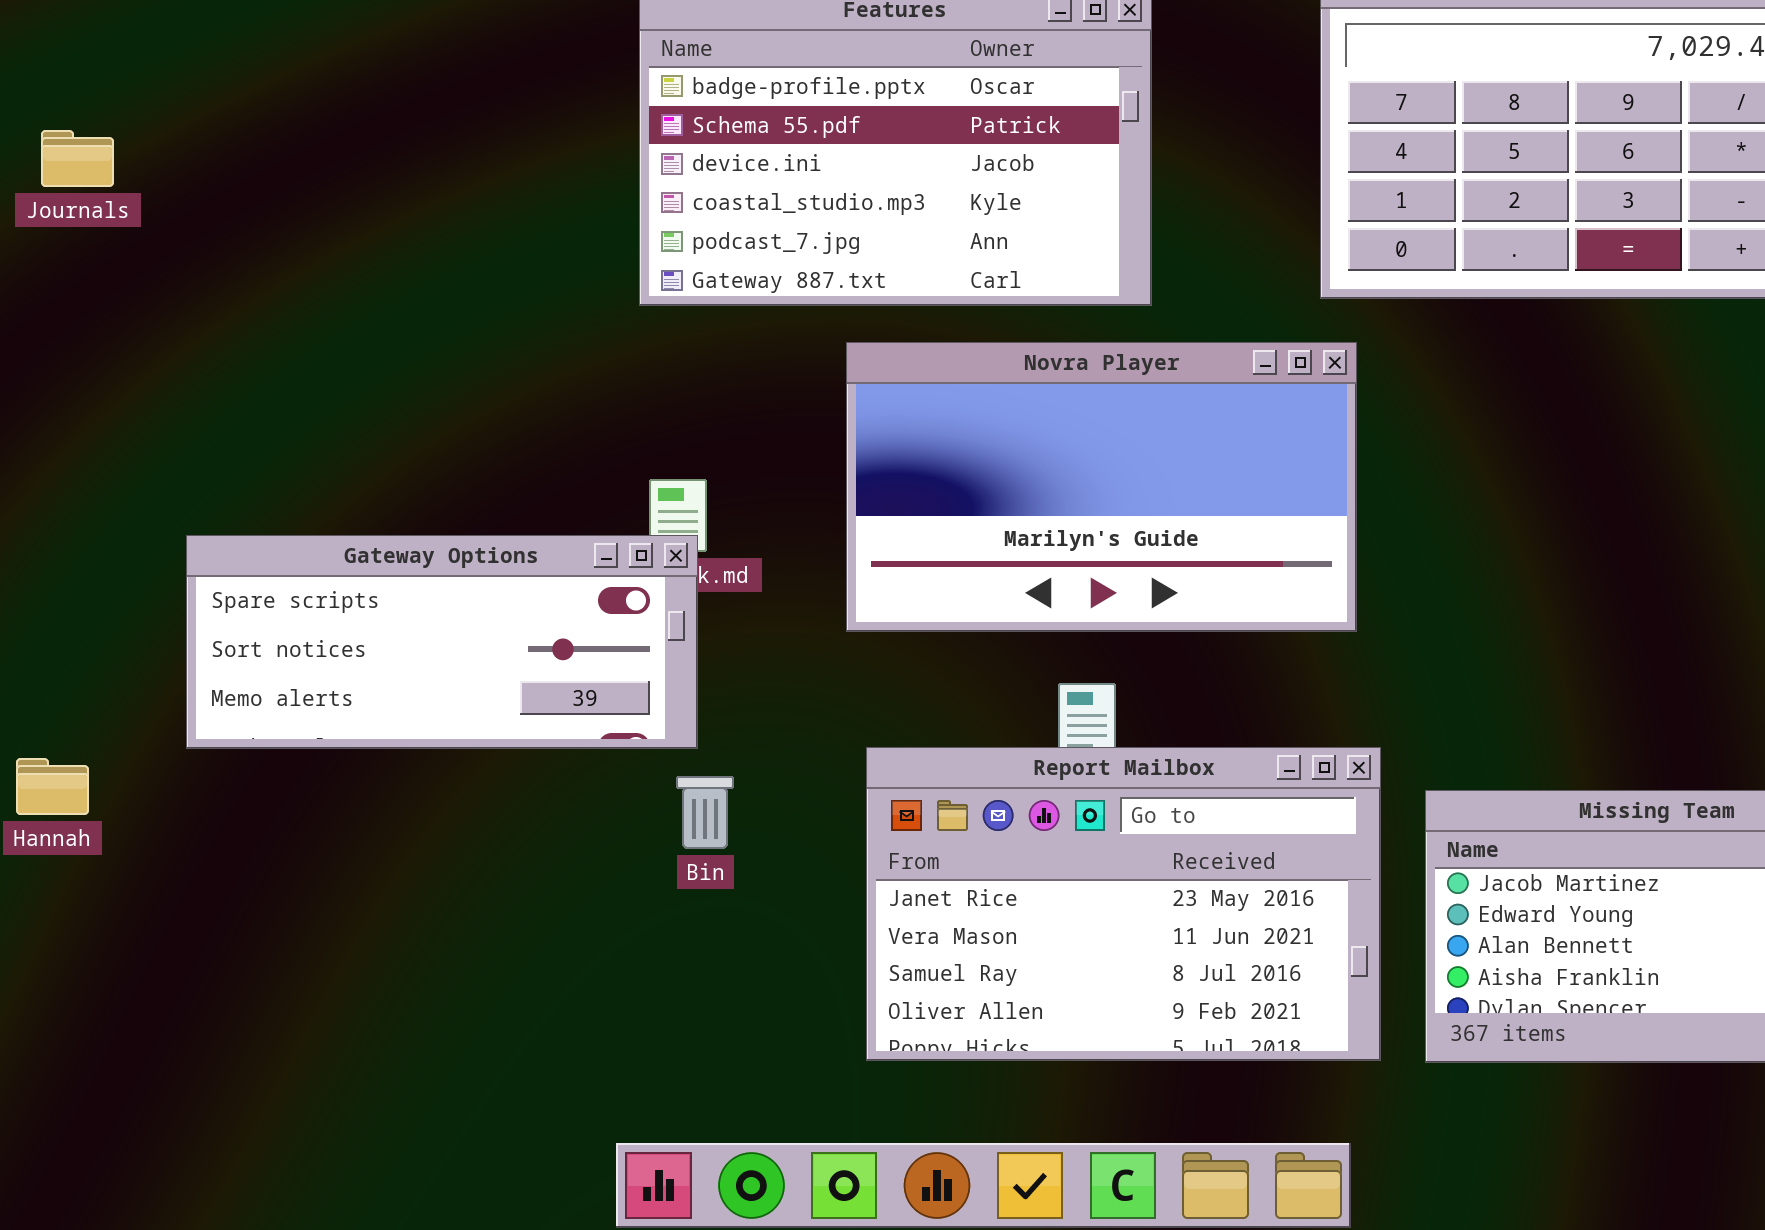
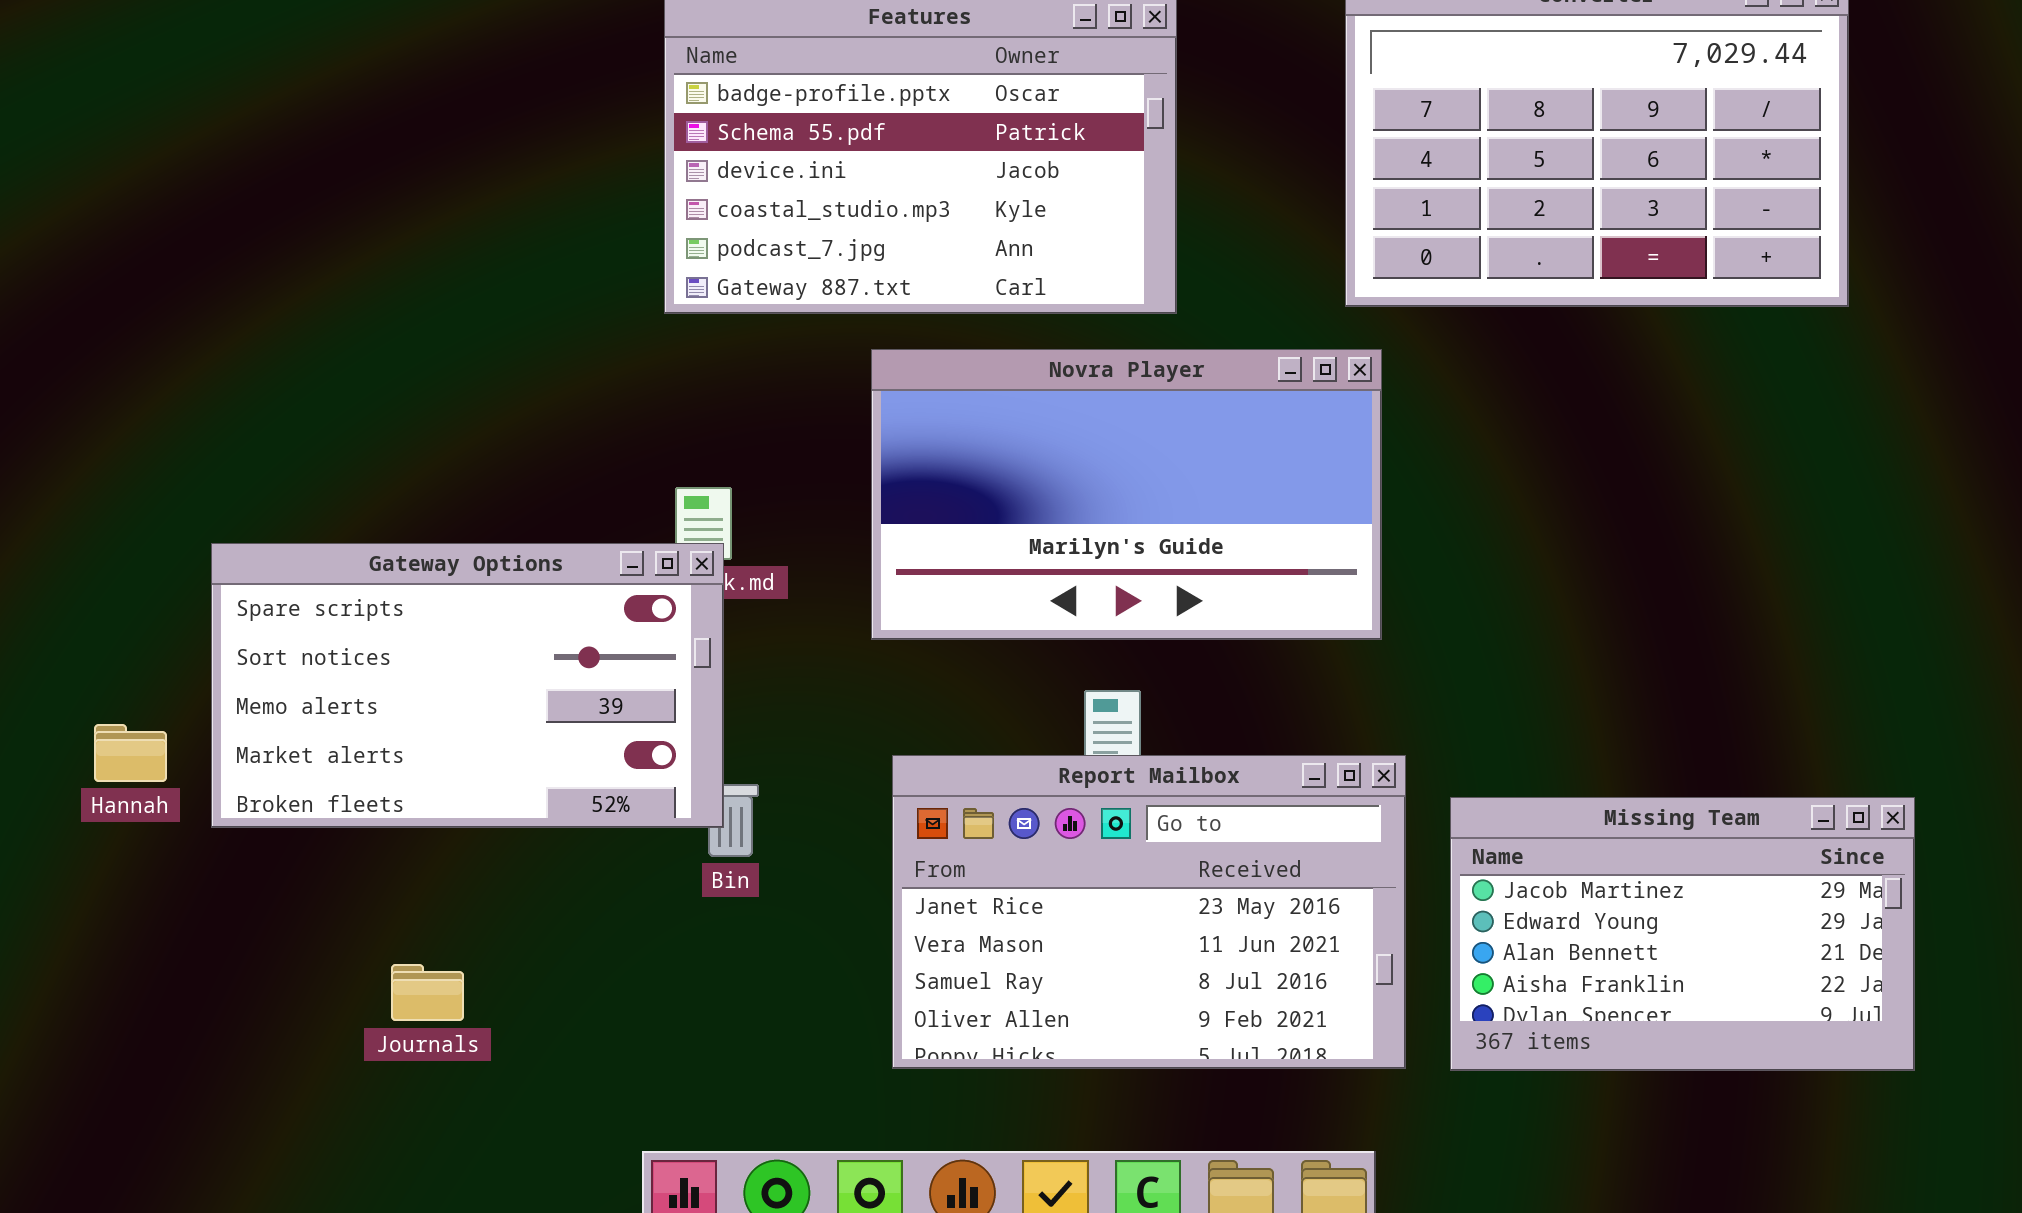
Journals: [41,130,114,187] -> [391,964,464,1021], moved
Gateway Options: [186,535,698,749] -> [211,543,724,828], resized
Hannah: [16,758,89,815] -> [94,724,167,782], moved

